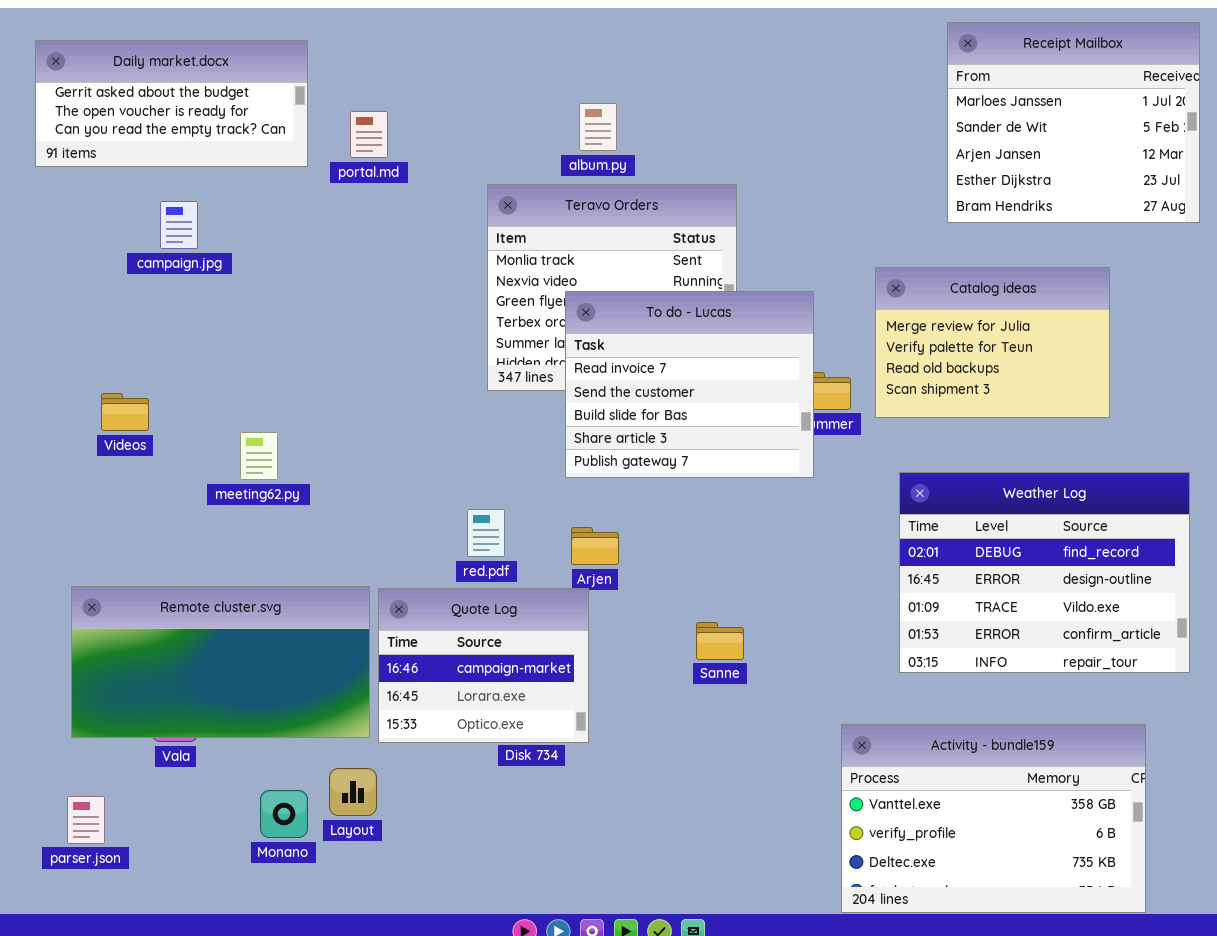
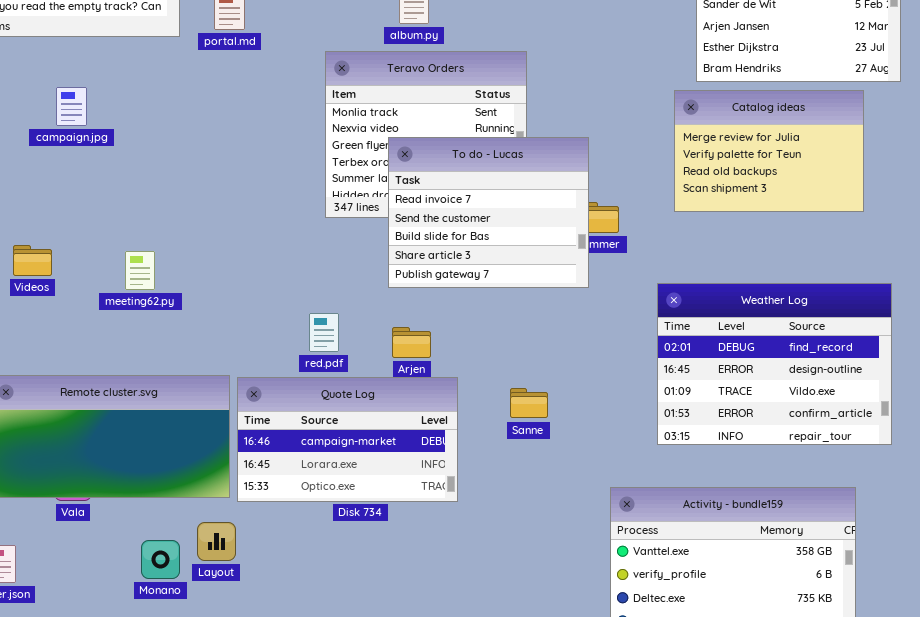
campaign.jpg: [160,201,198,249] -> [56,87,87,126], moved
Catalog ideas: [875,267,1110,418] -> [674,90,864,212], moved
Videos: [101,393,149,431] -> [13,245,52,276], moved
Quote Log: [378,588,589,743] -> [237,377,458,502], resized
Sanne: [696,622,744,660] -> [510,388,548,418], moved

